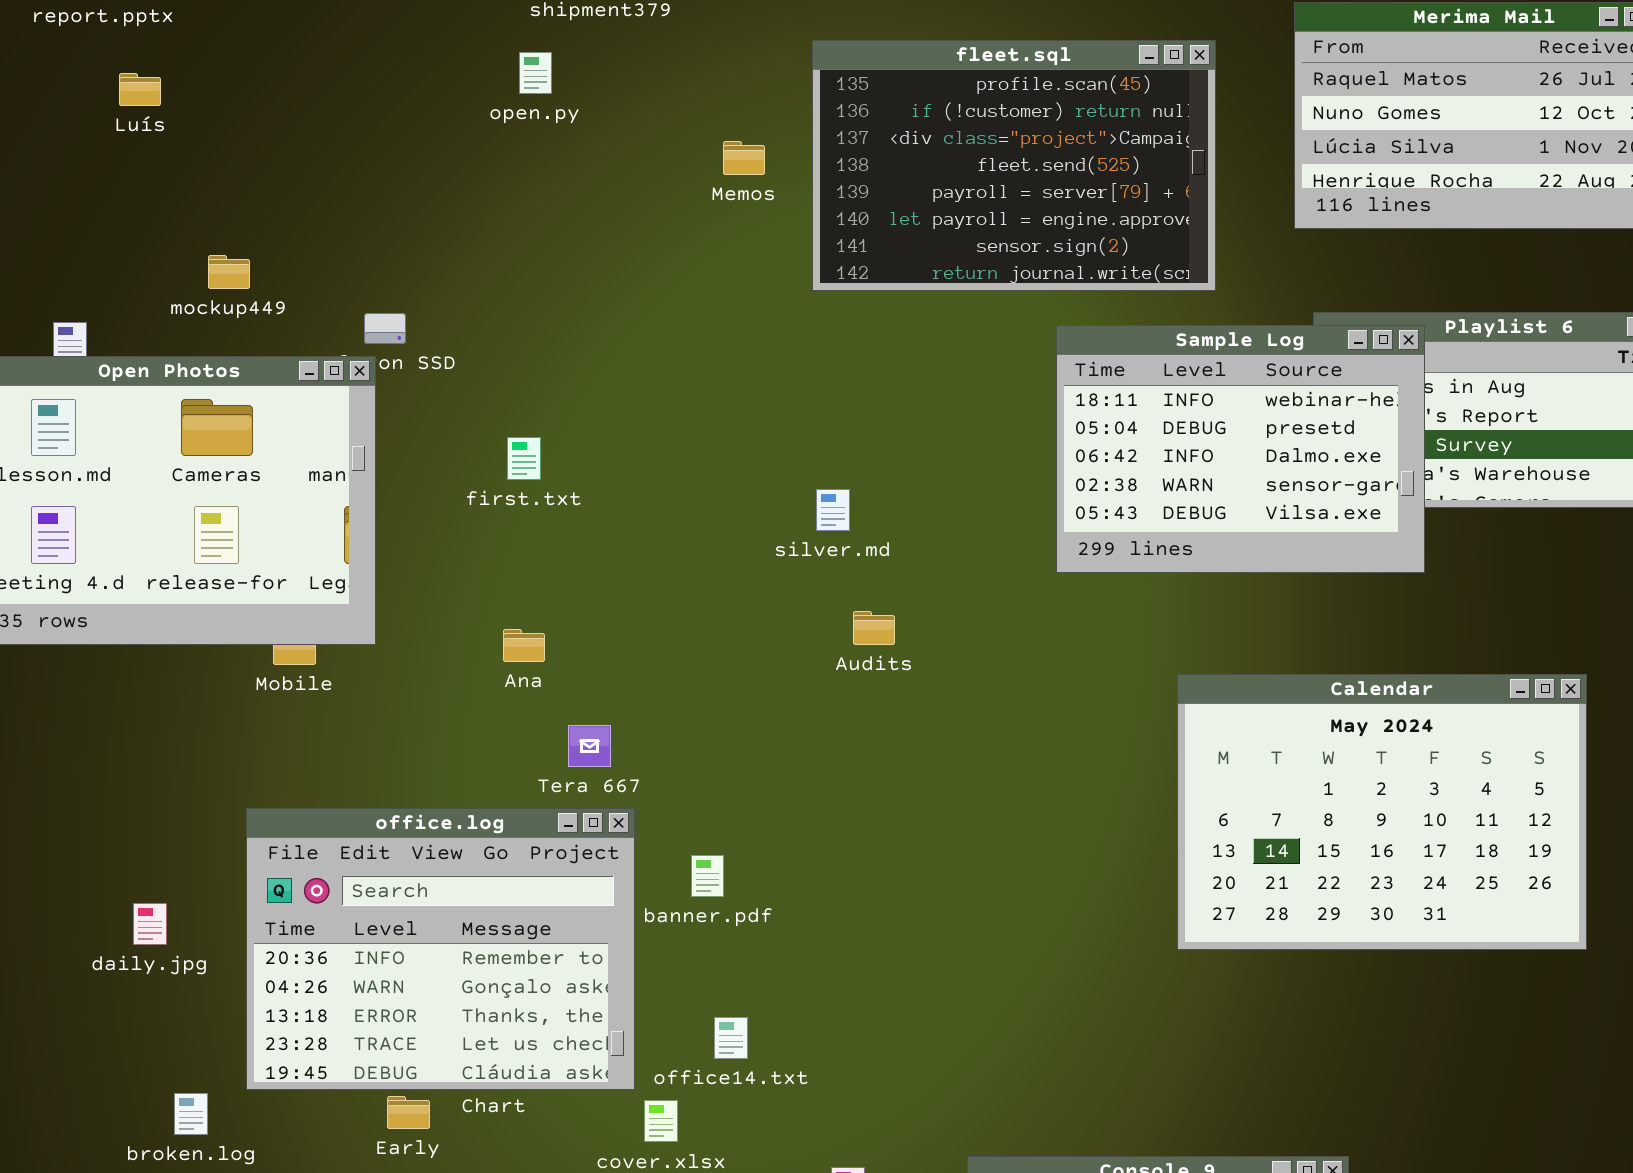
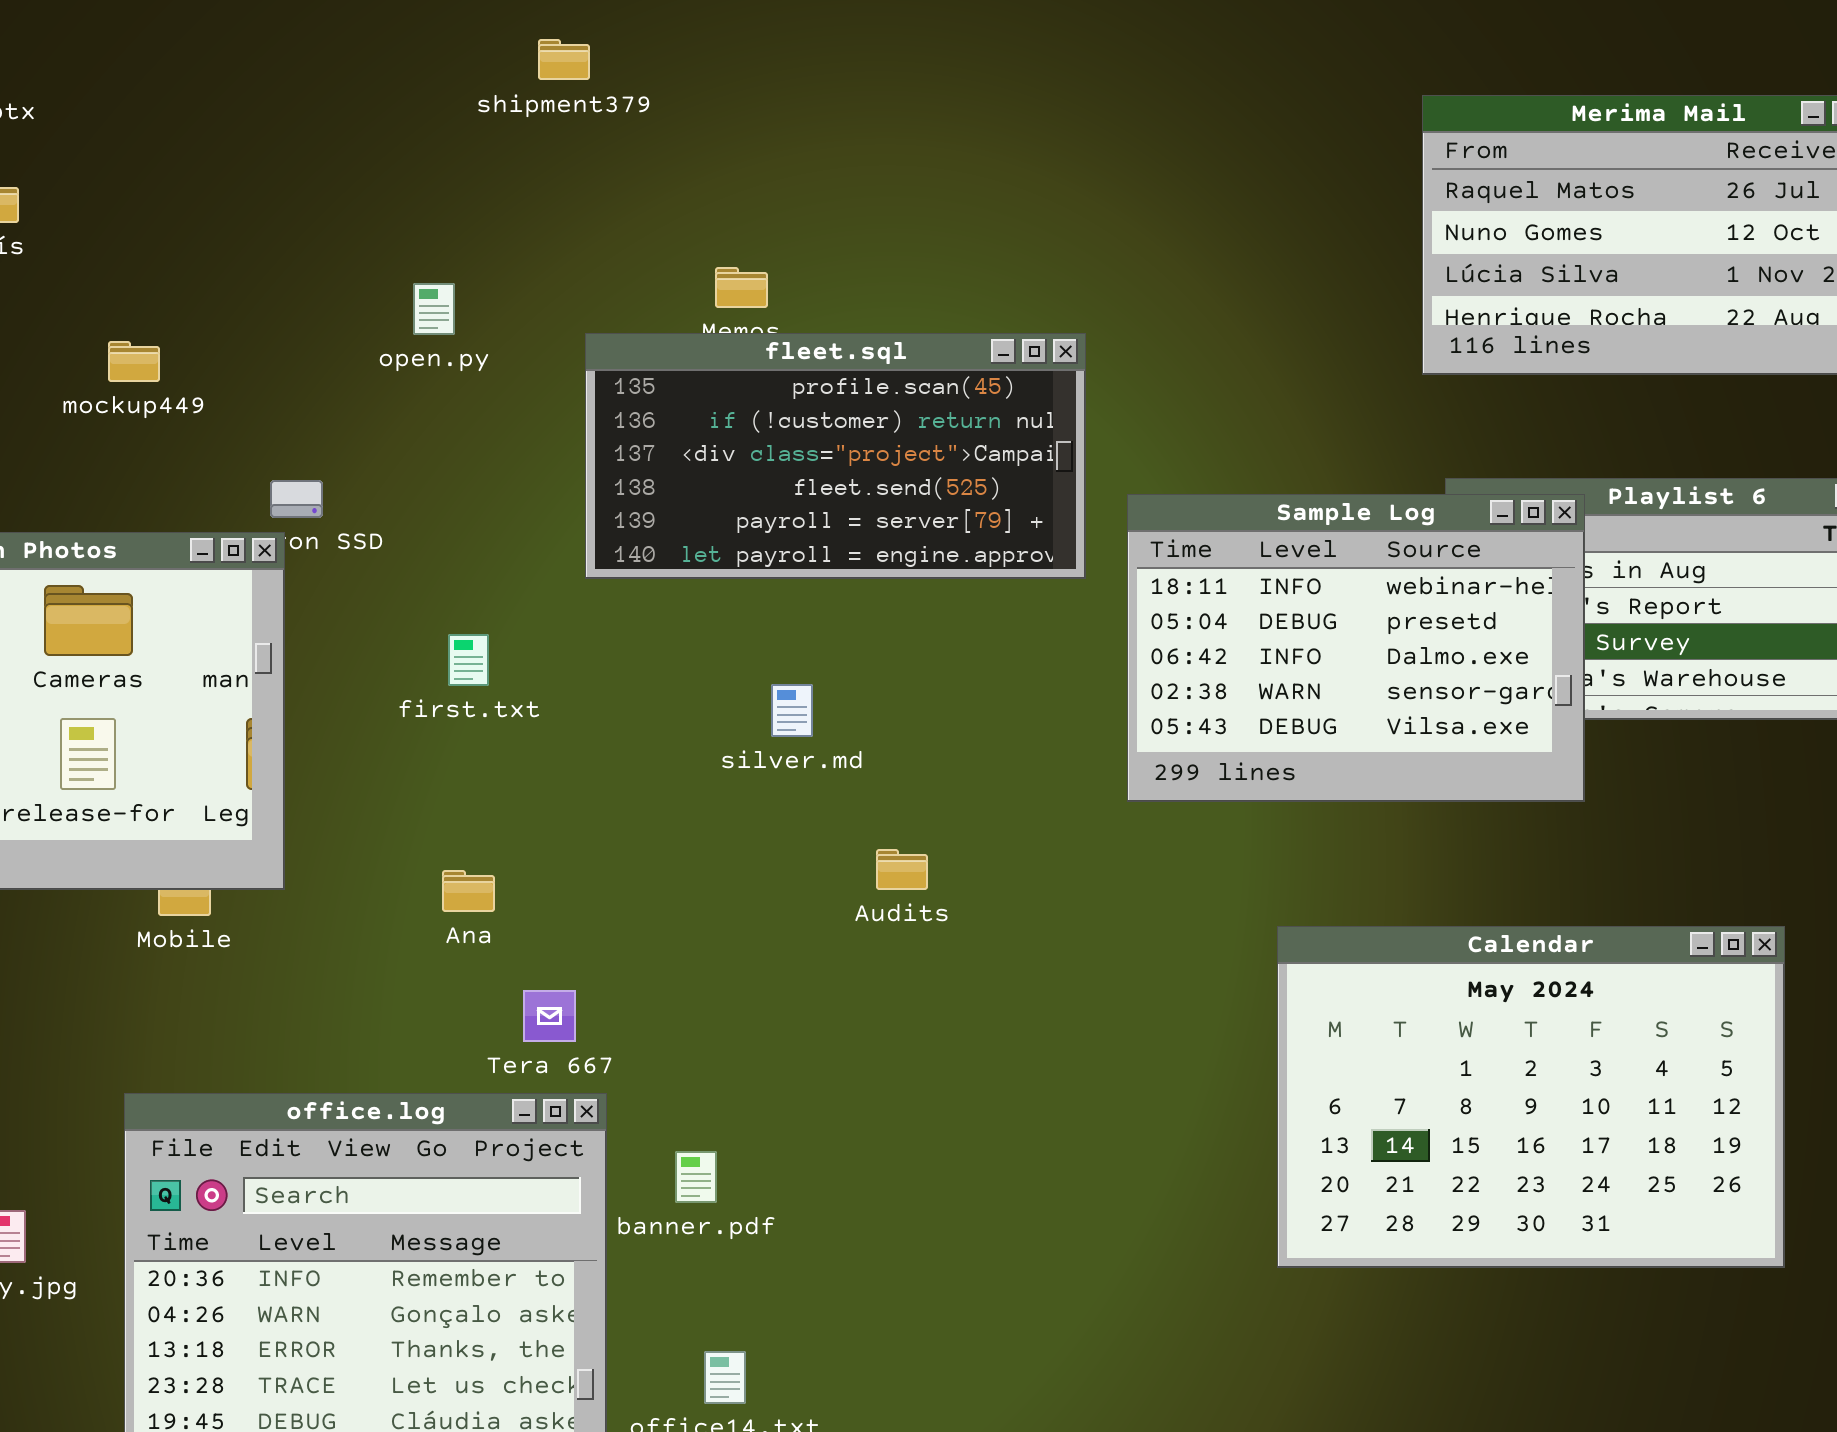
fleet.sql: [812,40,1216,291] -> [585,333,1086,579], moved, resized
open.py: [519,52,552,94] -> [413,283,455,335], moved
mockup449: [208,255,250,289] -> [108,341,160,382], moved
silver.md: [816,489,850,531] -> [771,684,813,737], moved

